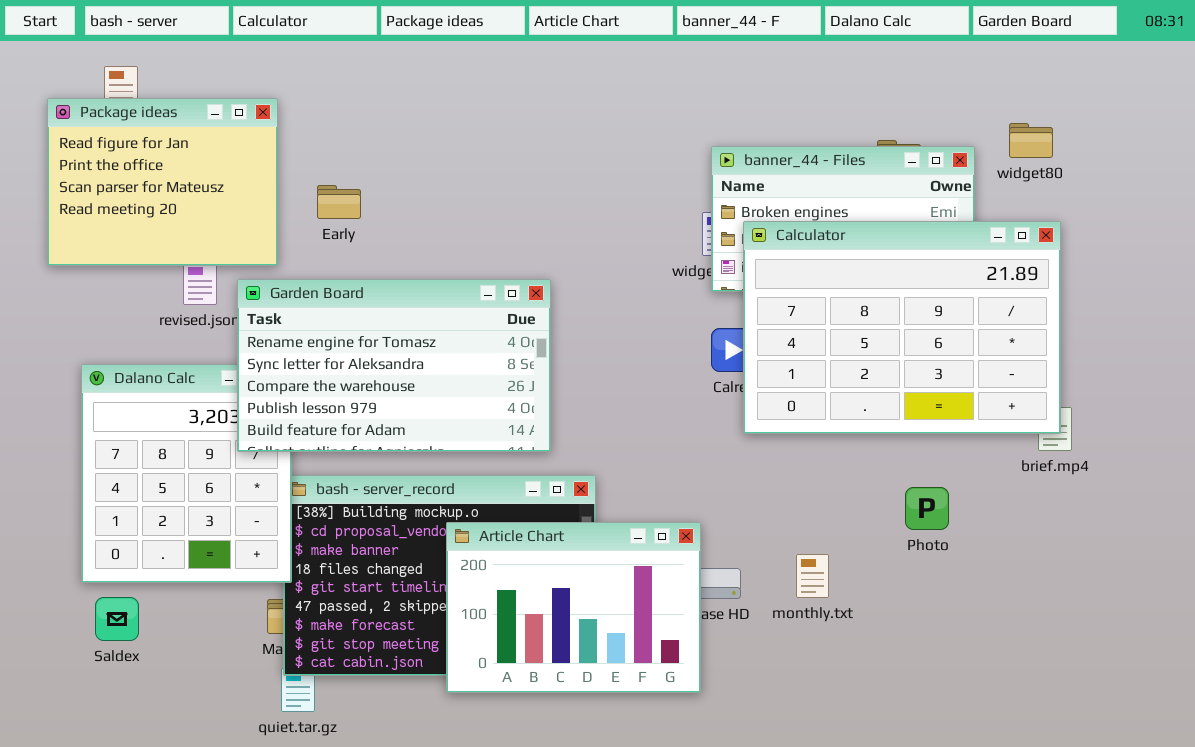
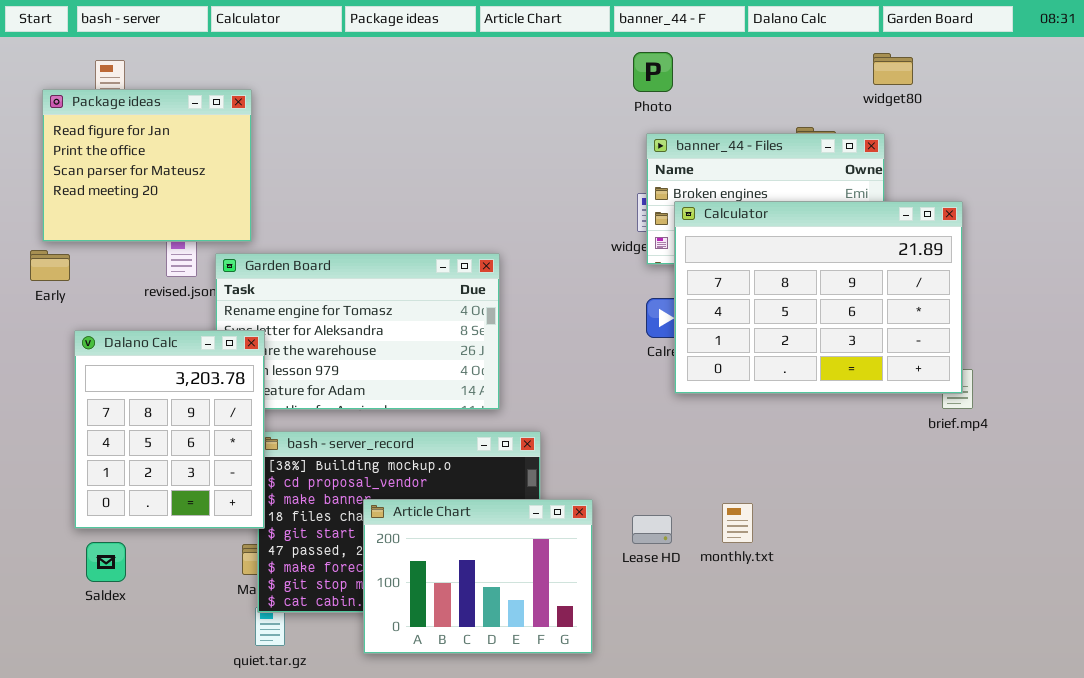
widget80: [1009,123,1053,158] -> [873,53,913,85], moved
Early: [317,185,361,219] -> [30,250,70,281], moved
Dalano Calc: [81,364,292,583] -> [74,330,265,529], raised
Photo: [905,487,949,530] -> [633,52,673,92], moved
Article Chart: [446,522,701,693] -> [363,499,593,654], moved

